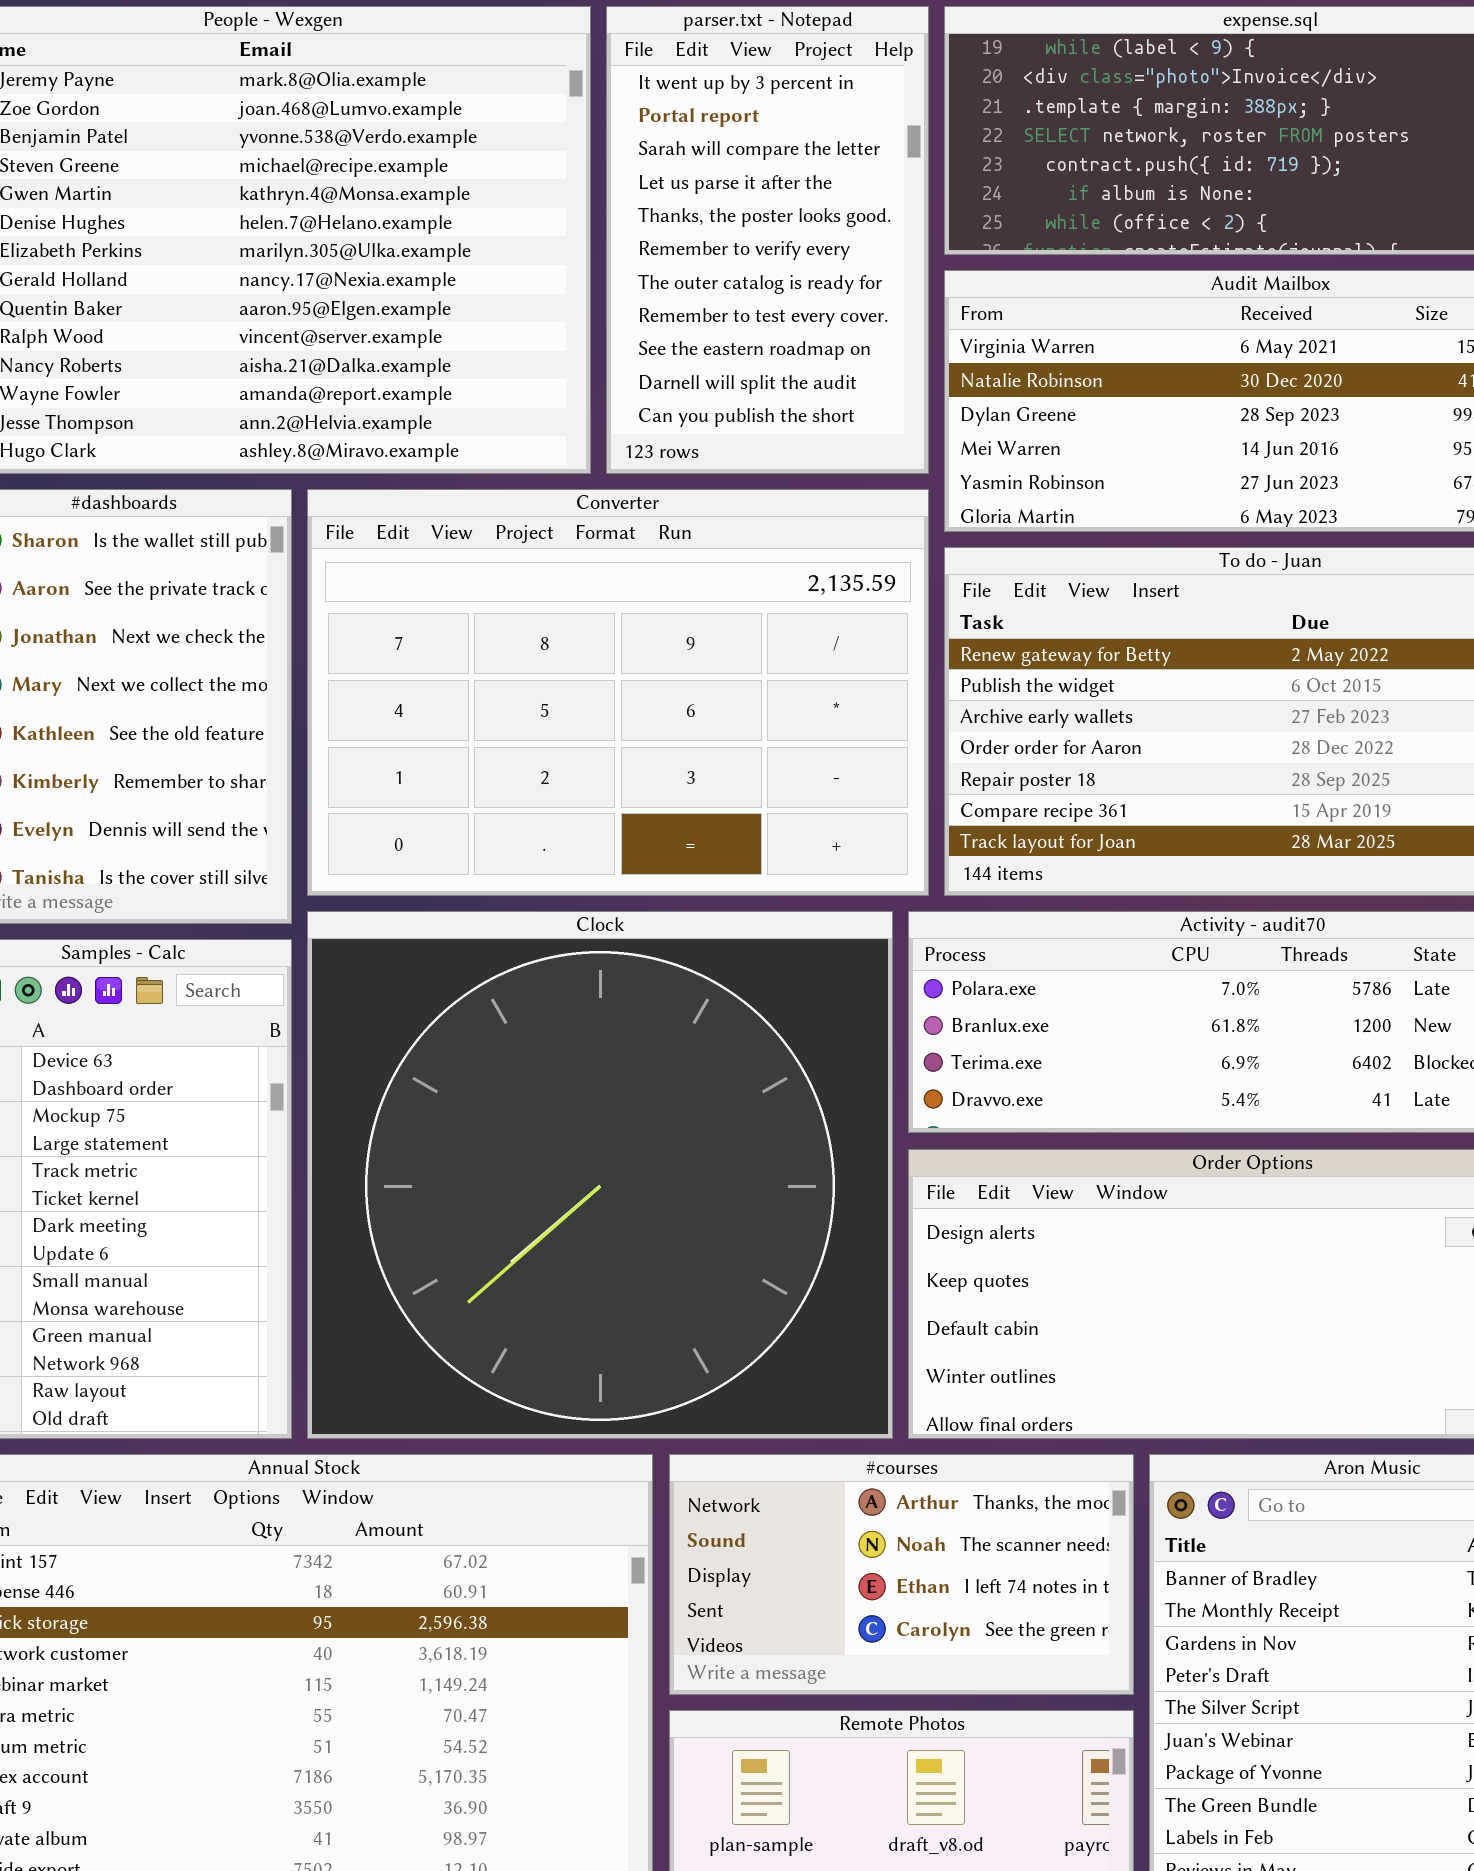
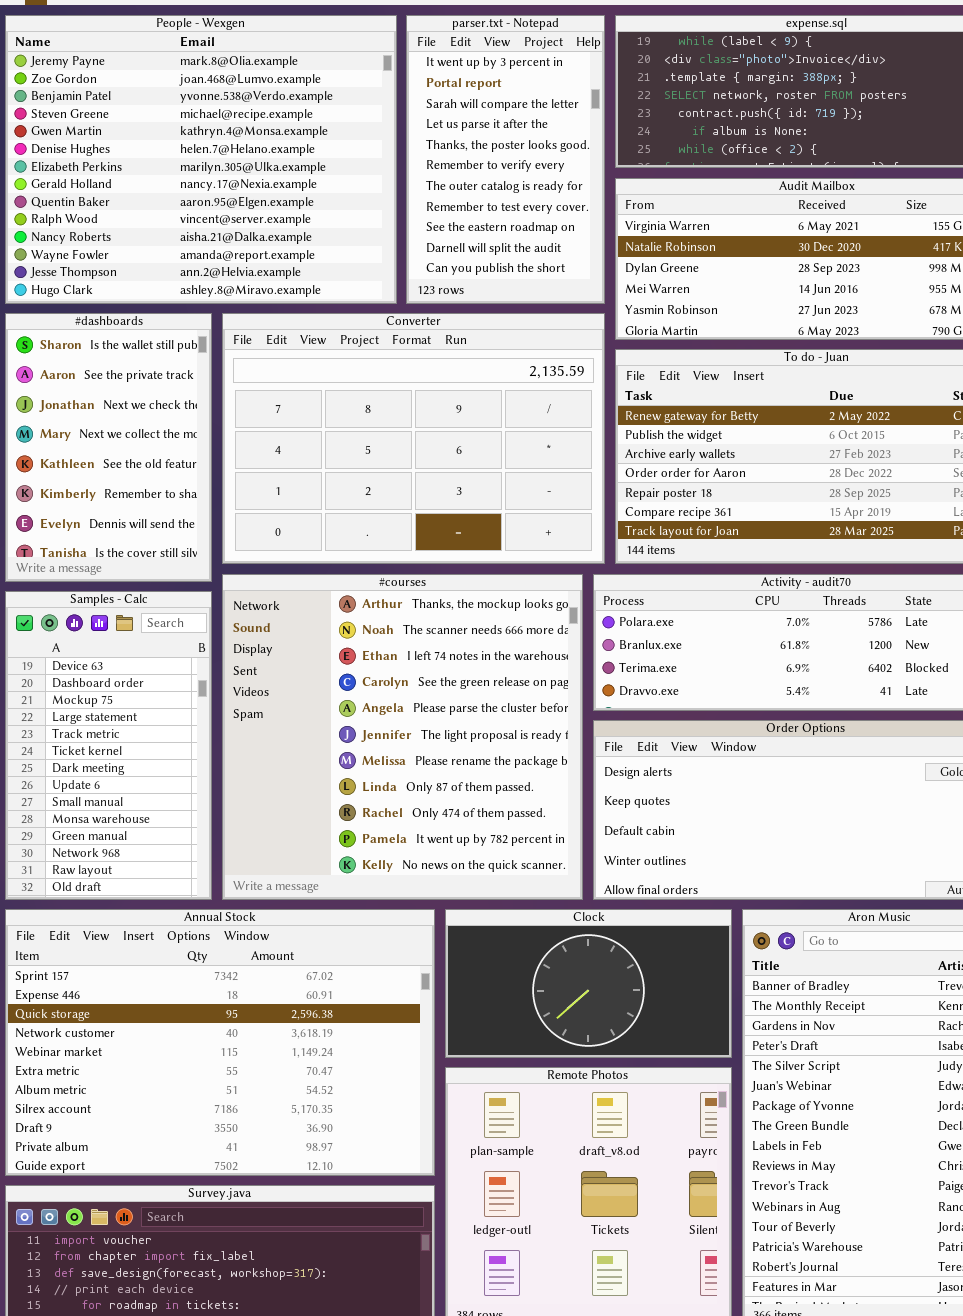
Clock: [307,911,893,1439] -> [445,909,732,1058], moved, resized
#courses: [669,1454,1134,1695] -> [222,574,583,900], moved, resized

